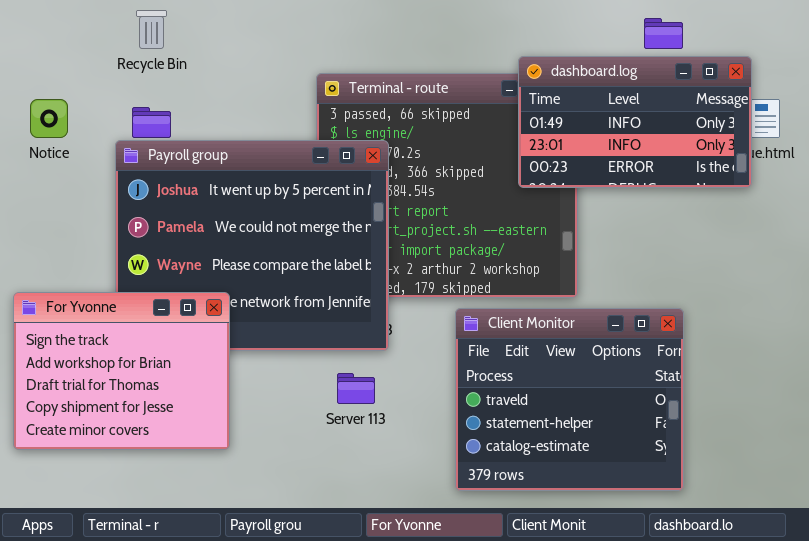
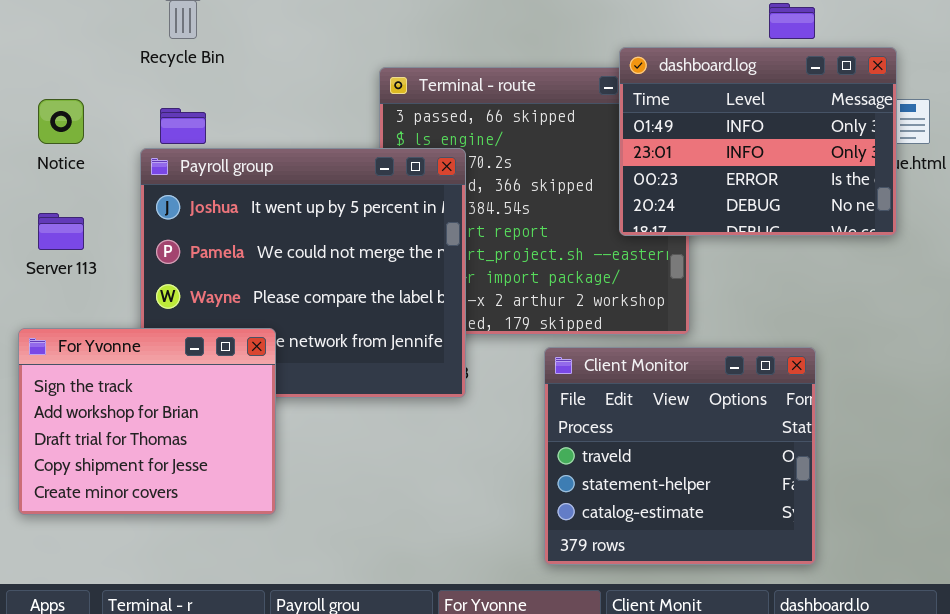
dashboard.log: [518,56,752,188] -> [619,47,897,236], resized
Server 113: [337,373,375,404] -> [38,213,84,250], moved

